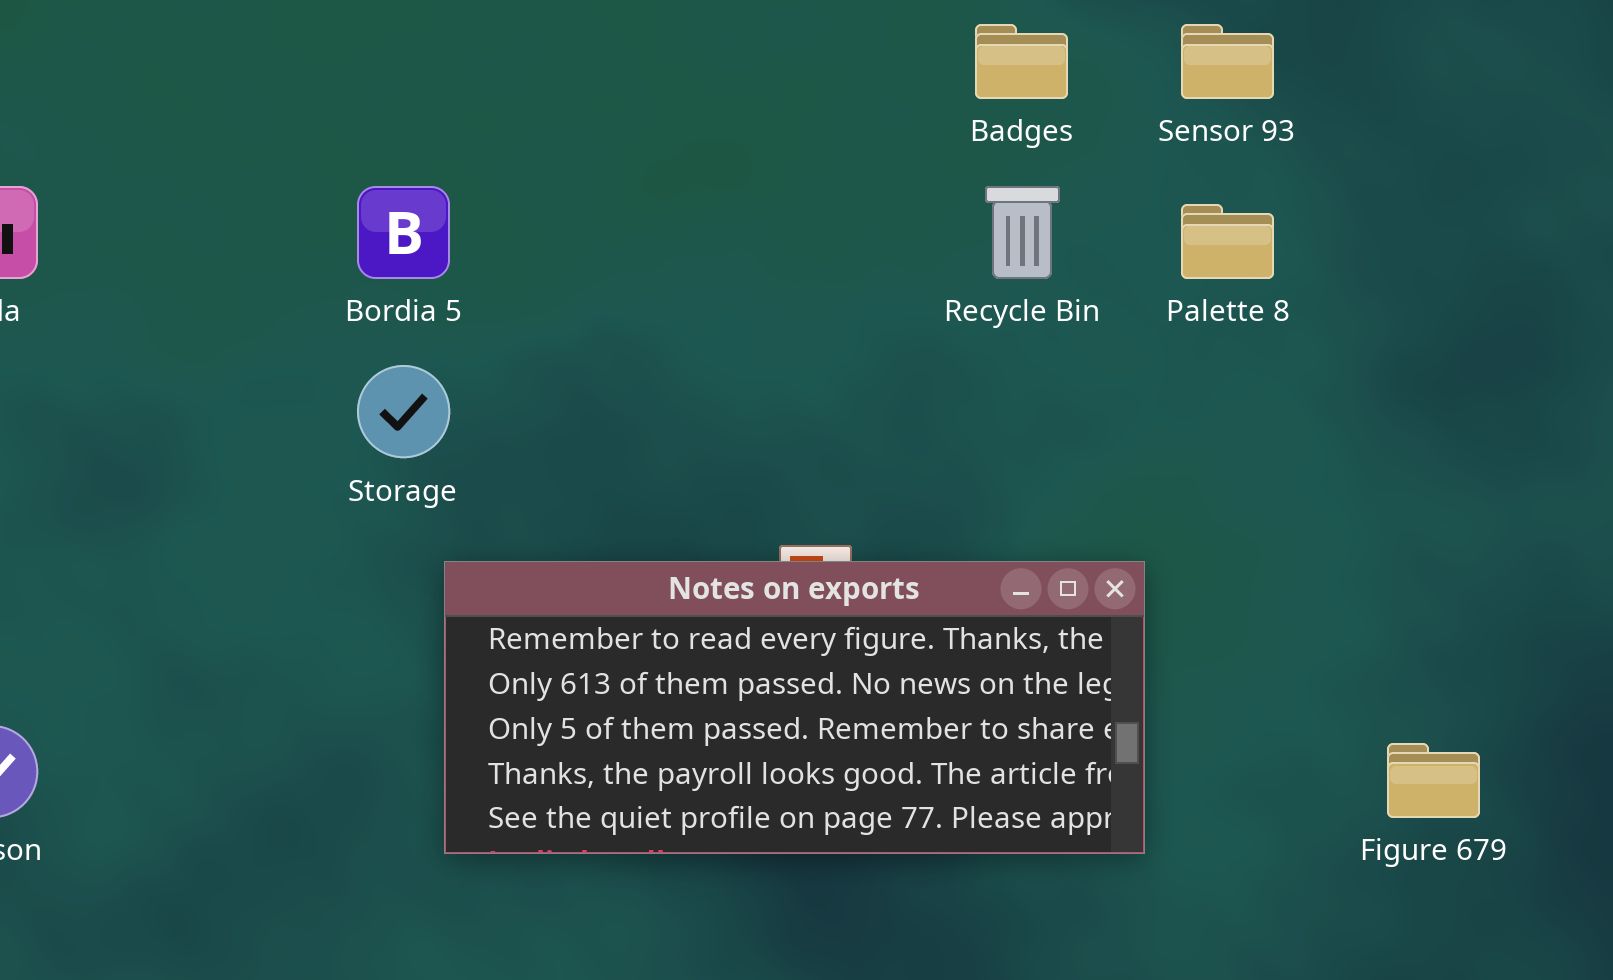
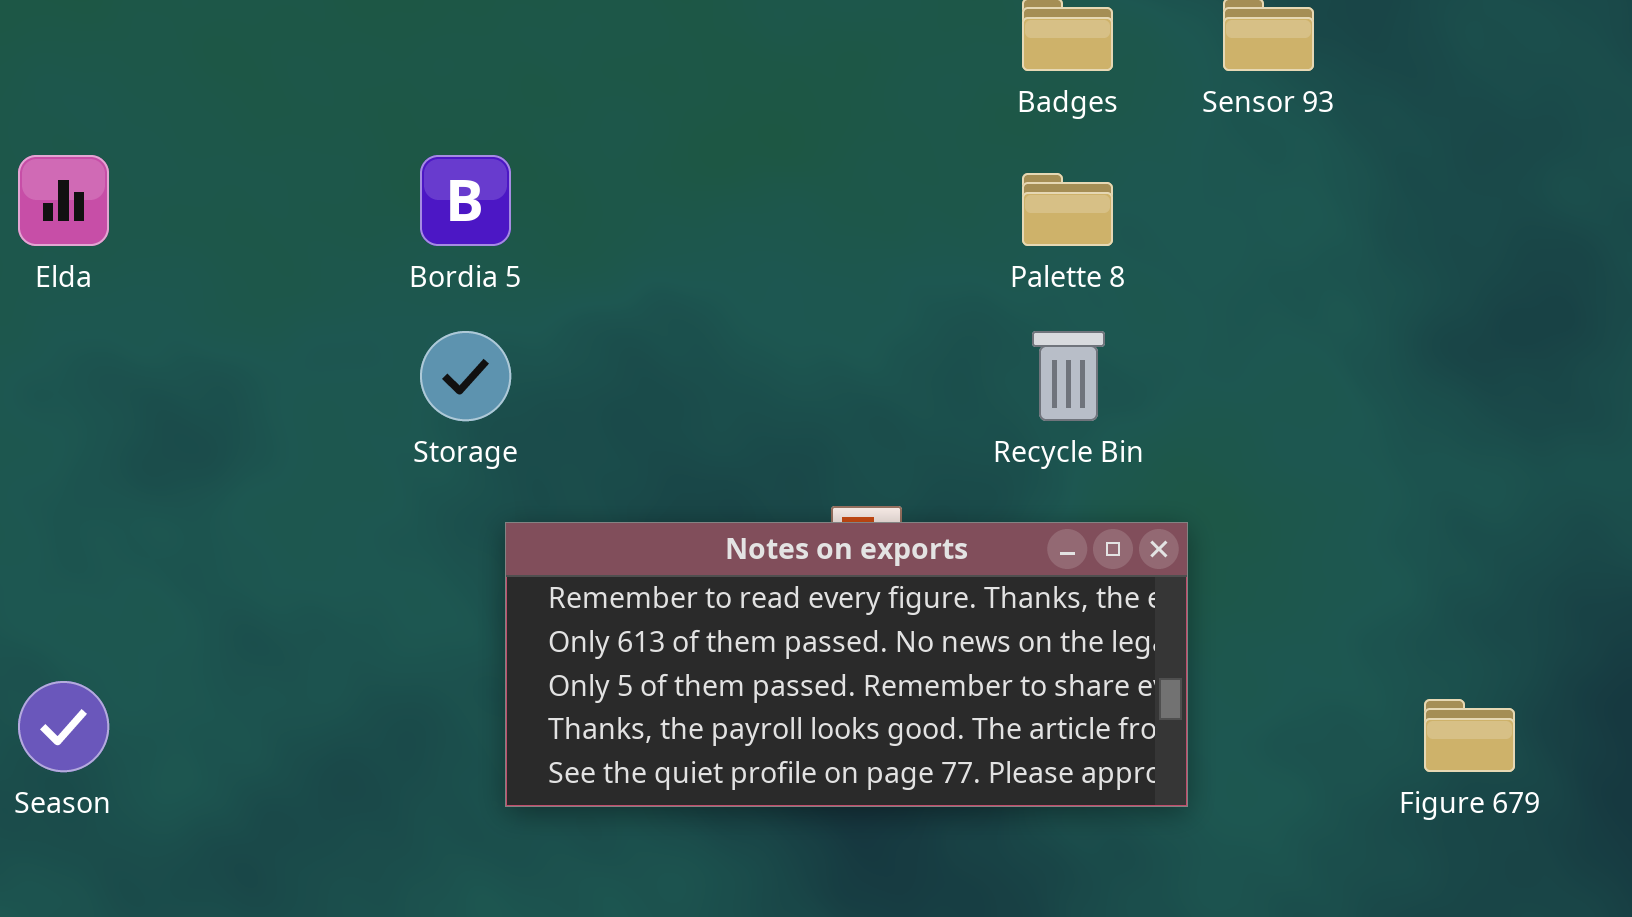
Recycle Bin: [985,186,1060,279] -> [1032,331,1105,421], moved
Palette 8: [1181,204,1274,279] -> [1022,173,1113,246], moved

